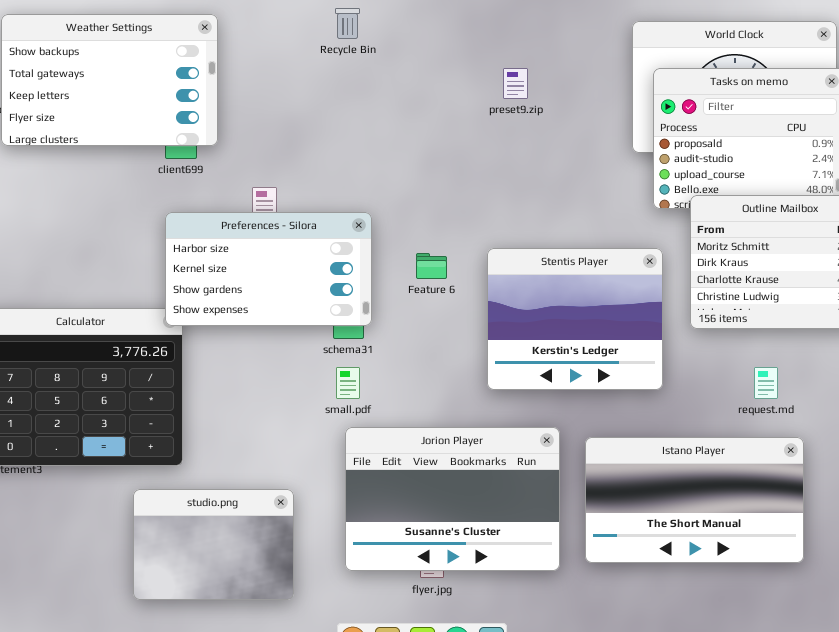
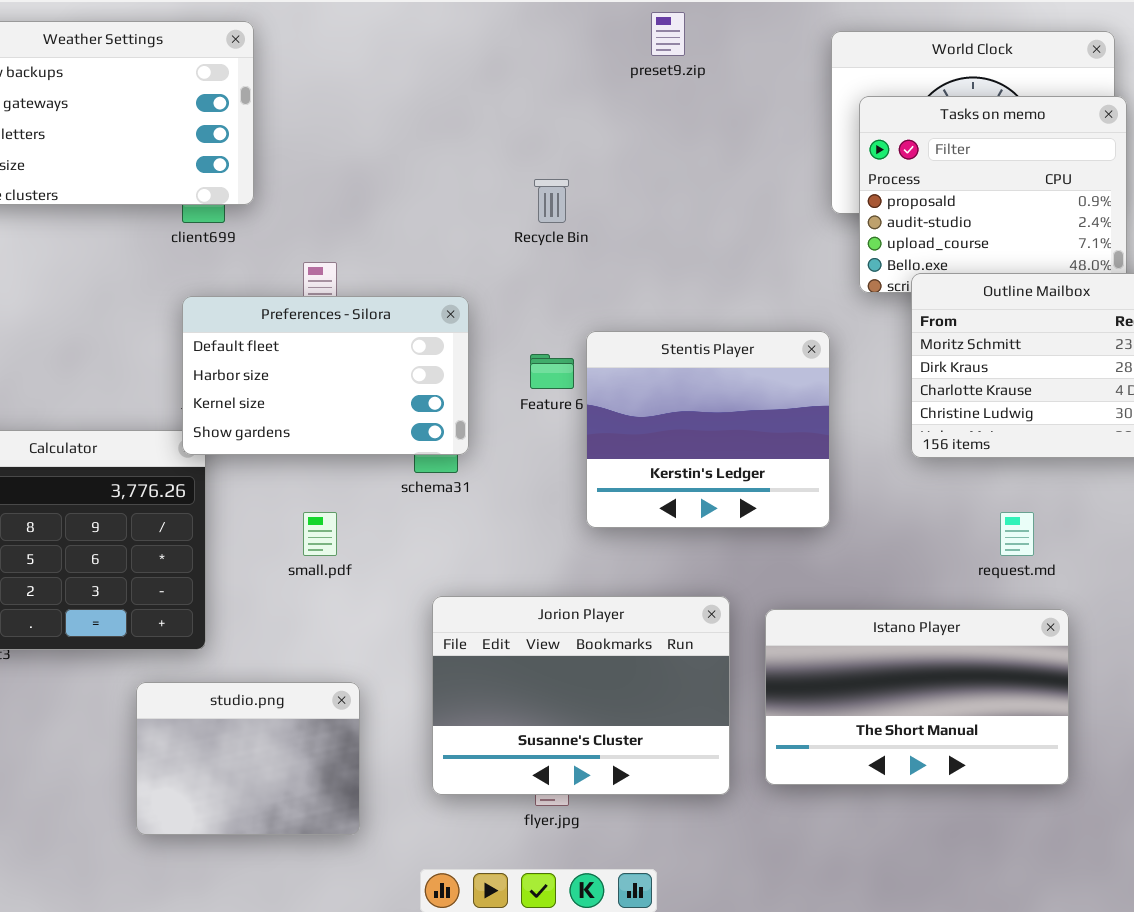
Recycle Bin: [335,8,360,39] -> [534,179,569,223], moved
preset9.zip: [503,68,528,99] -> [651,12,685,56], moved
Preferences - Silora: [165,212,372,326] -> [182,296,469,455], scrolled up 1 row
Stentis Player: [487,248,663,390] -> [586,331,830,528], moved
small.pdf: [336,367,360,399] -> [303,512,337,556], moved

